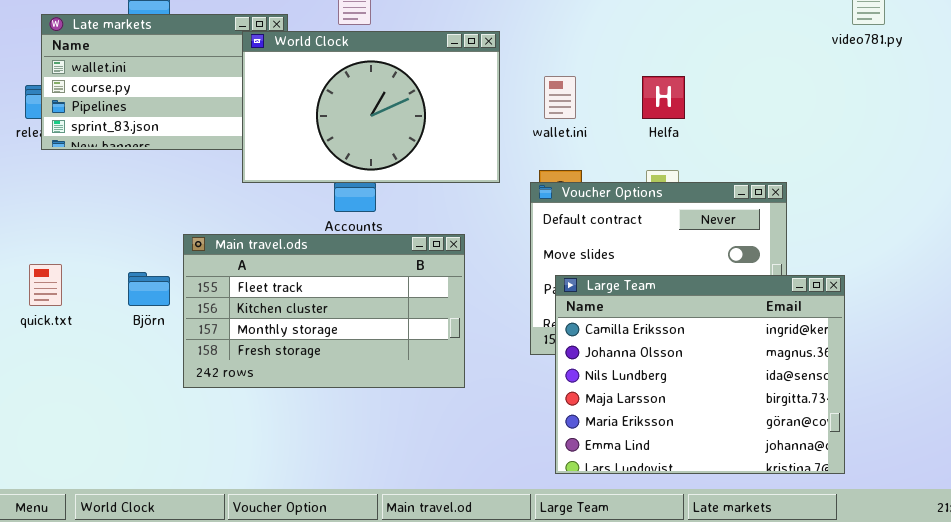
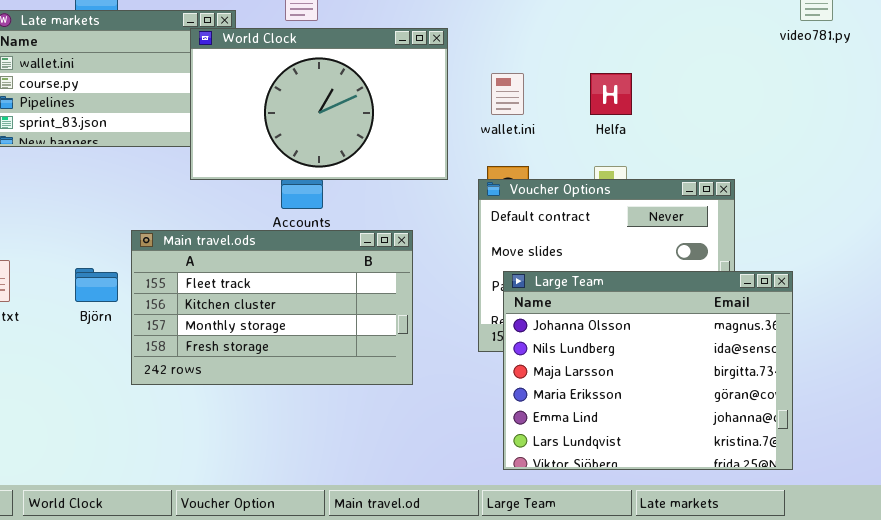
Large Team: [555,275,845,474] -> [503,271,793,470], scrolled down 1 row

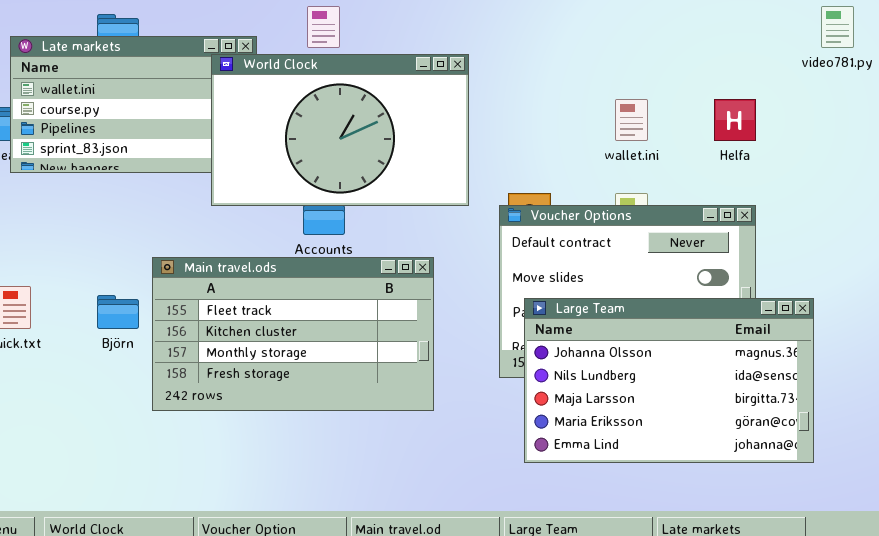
wallet.ini: [491,73,524,115] -> [615,99,648,141], moved
Helfa: [590,73,632,115] -> [714,99,756,141], moved
Large Team: [503,271,793,470] -> [524,298,814,463], resized

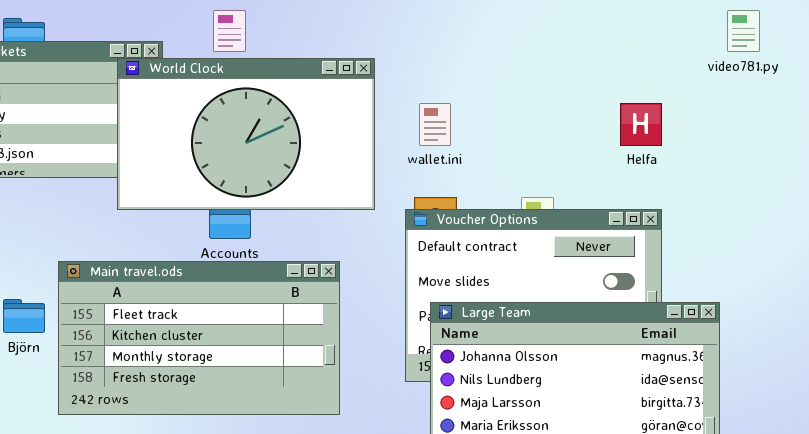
wallet.ini: [615,99,648,141] -> [419,103,451,146], moved

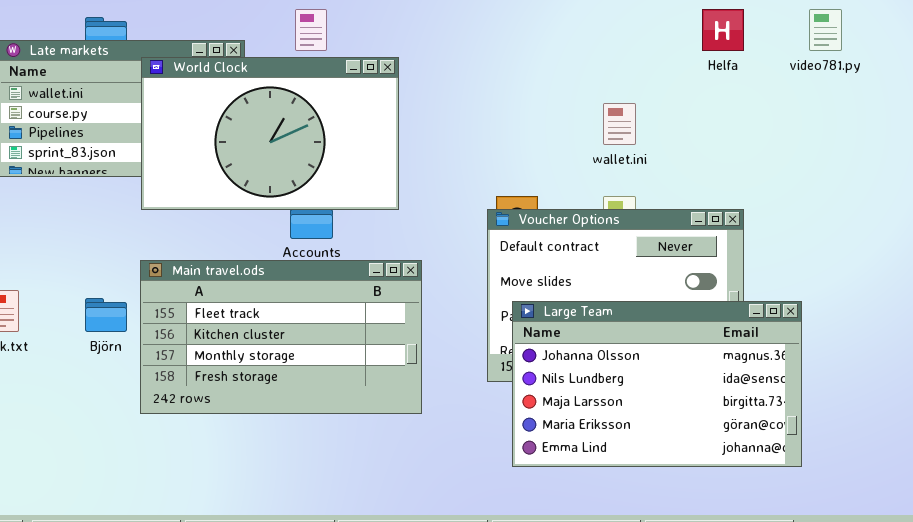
World Clock: [117,58,375,210] -> [141,57,399,210], moved
wallet.ini: [419,103,451,146] -> [603,103,636,145], moved
Helfa: [620,103,662,146] -> [702,9,744,51], moved

